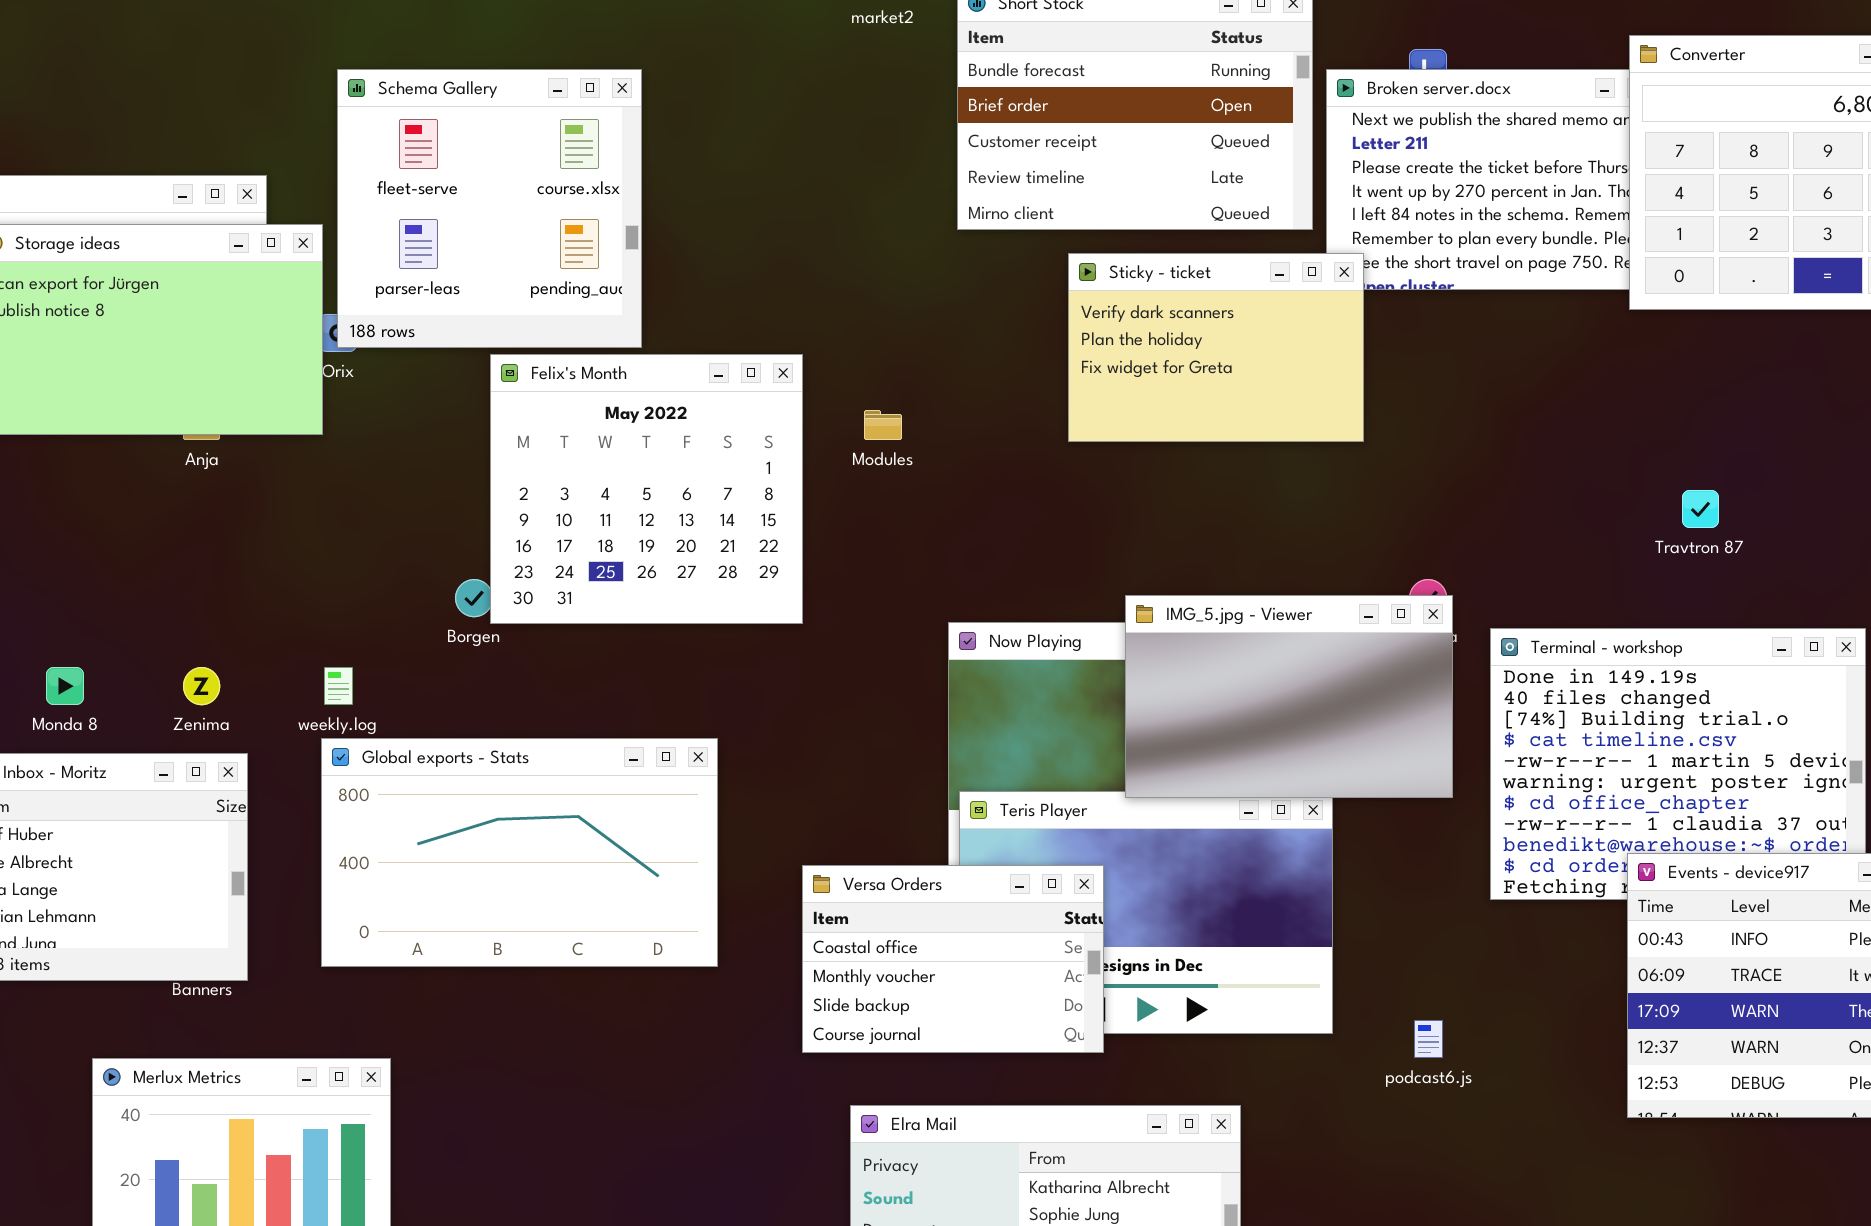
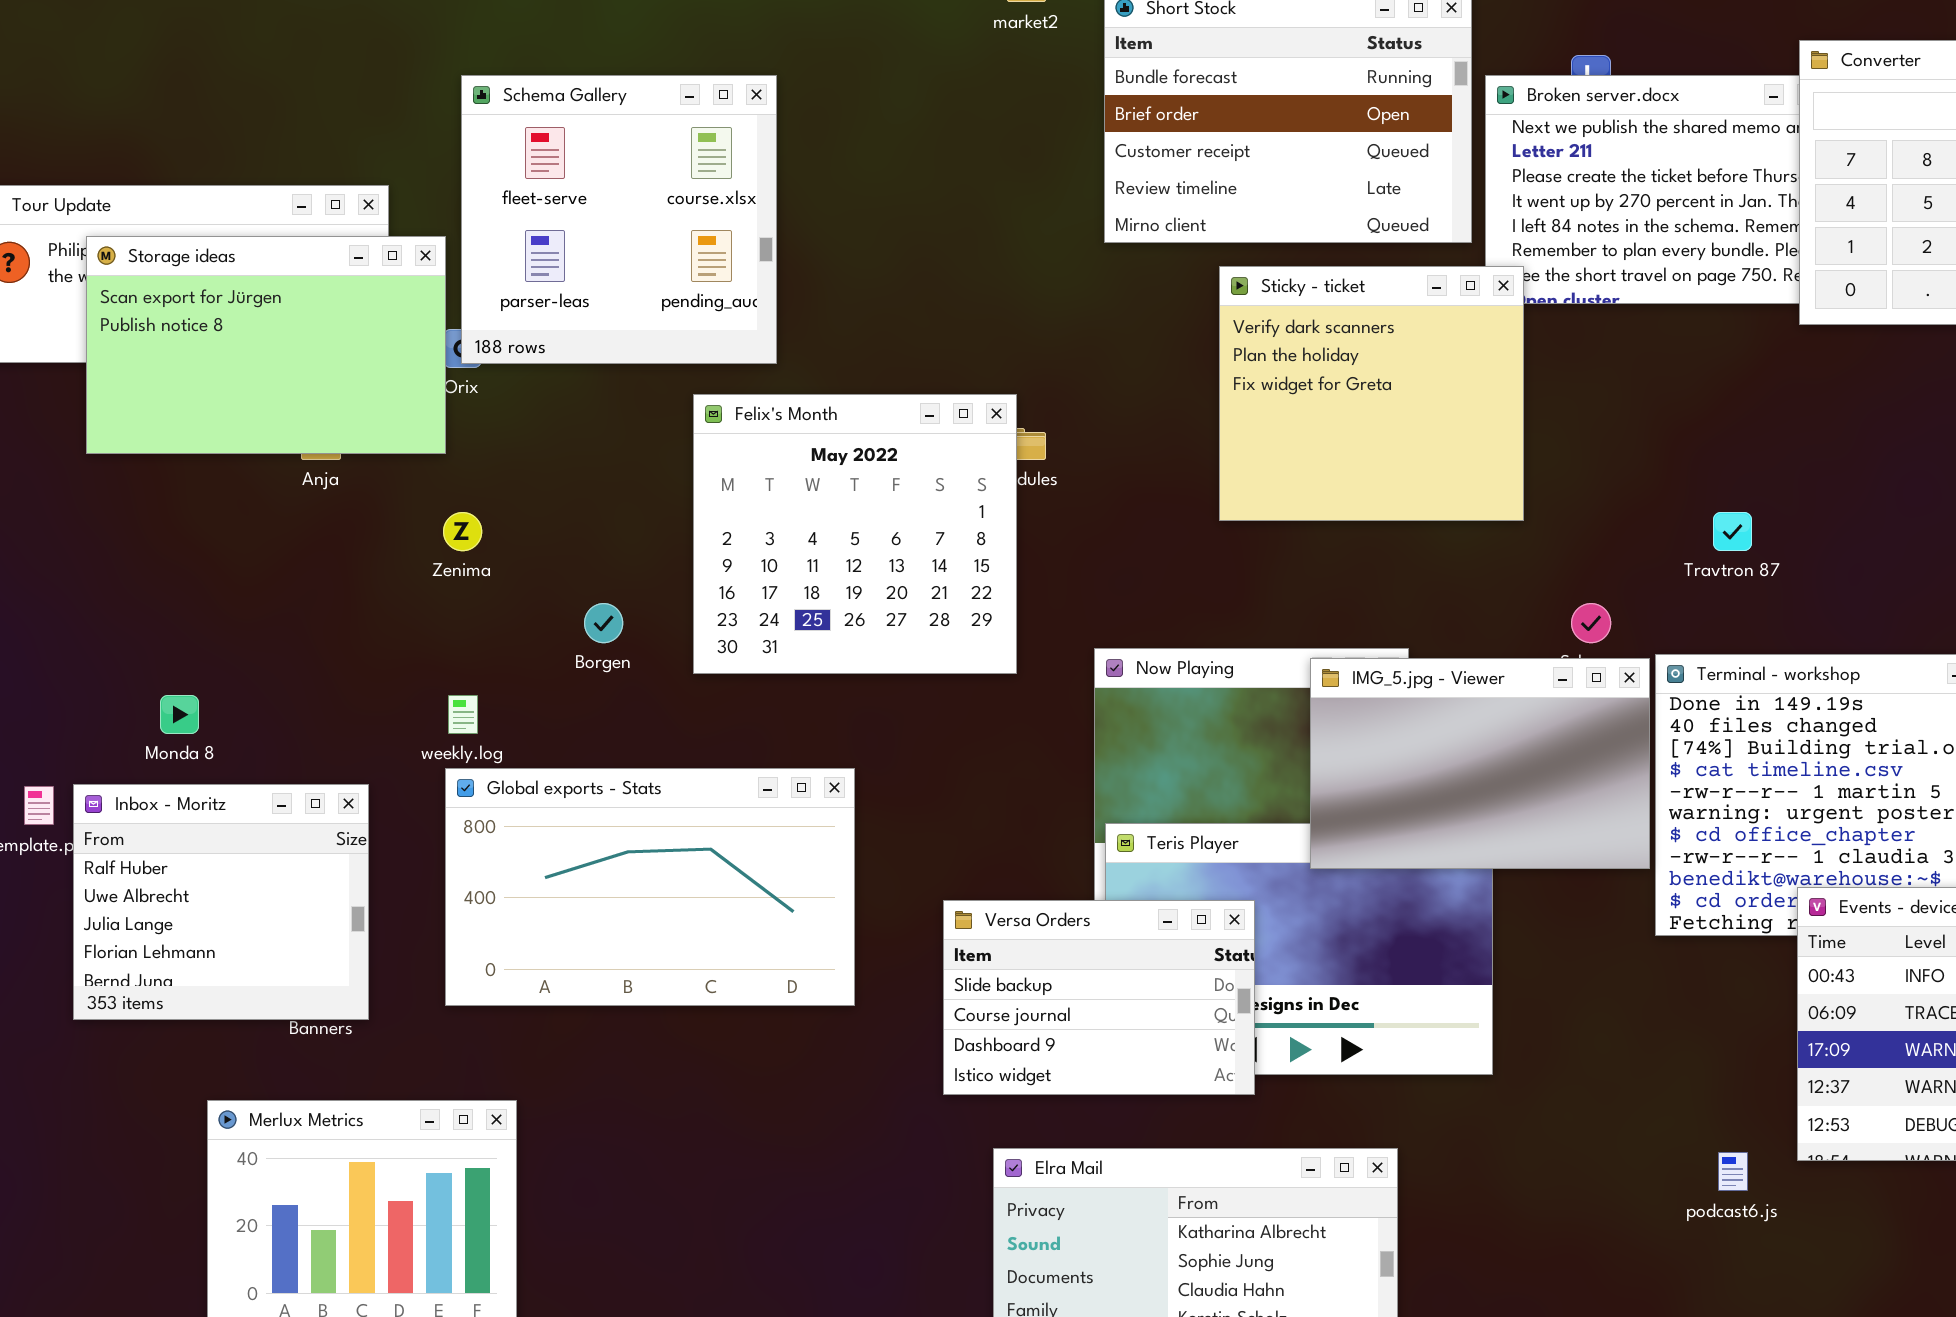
Sticky - ticket: [1068,253,1364,442] -> [1219,266,1524,521], resized
Felix's Month: [490,354,803,624] -> [693,394,1017,674], moved
Travtron 87: [1682,490,1719,528] -> [1713,512,1752,551], moved
IMG_5.jpg - Viewer: [1125,595,1453,798] -> [1310,658,1650,869], moved
Zenima: [183,667,220,705] -> [443,512,482,551], moved
Versa Orders: [802,865,1104,1053] -> [943,900,1255,1095], scrolled down 2 rows
podcast6.js: [1414,1020,1443,1058] -> [1718,1152,1748,1191], moved

